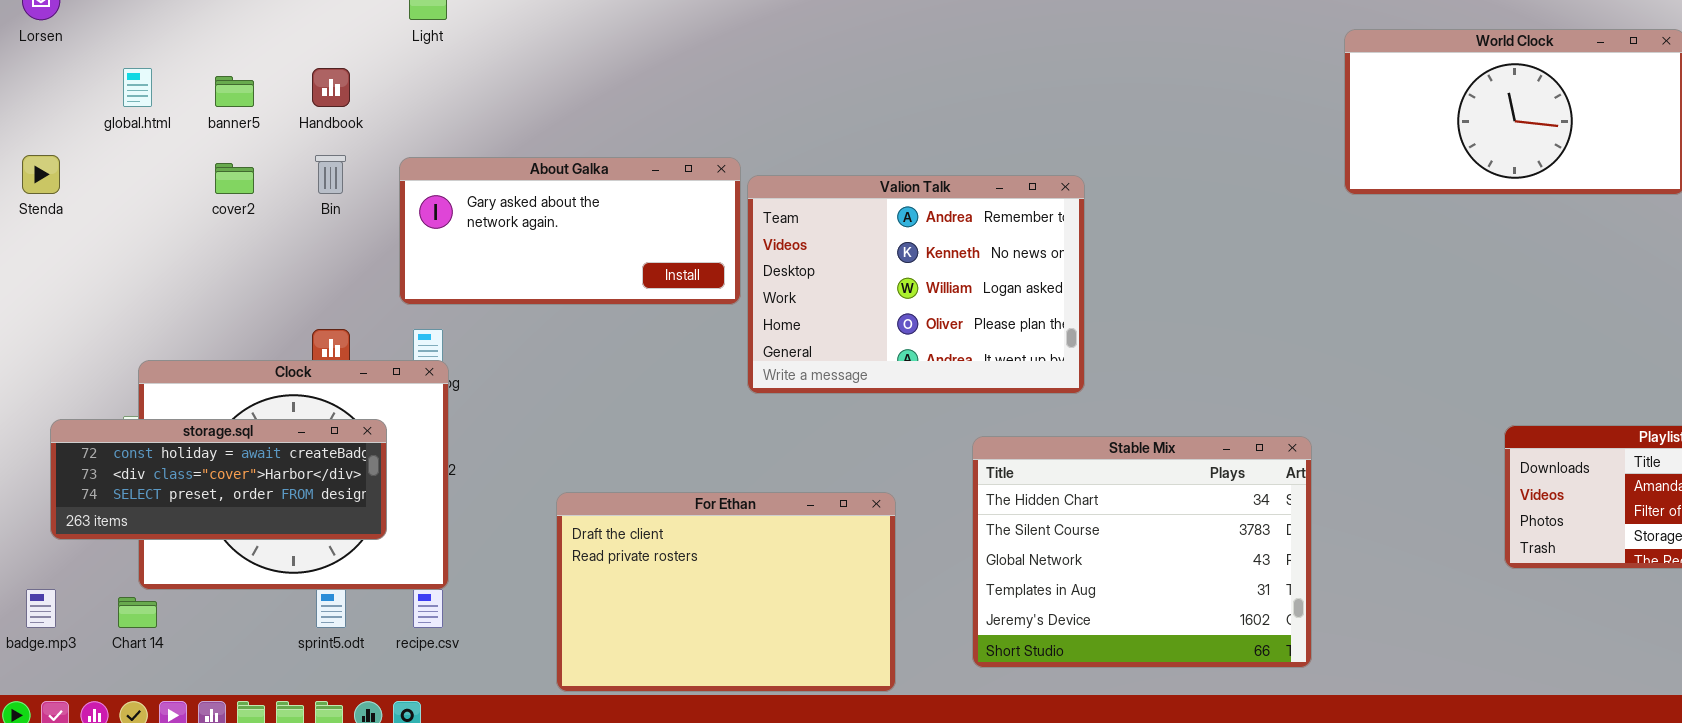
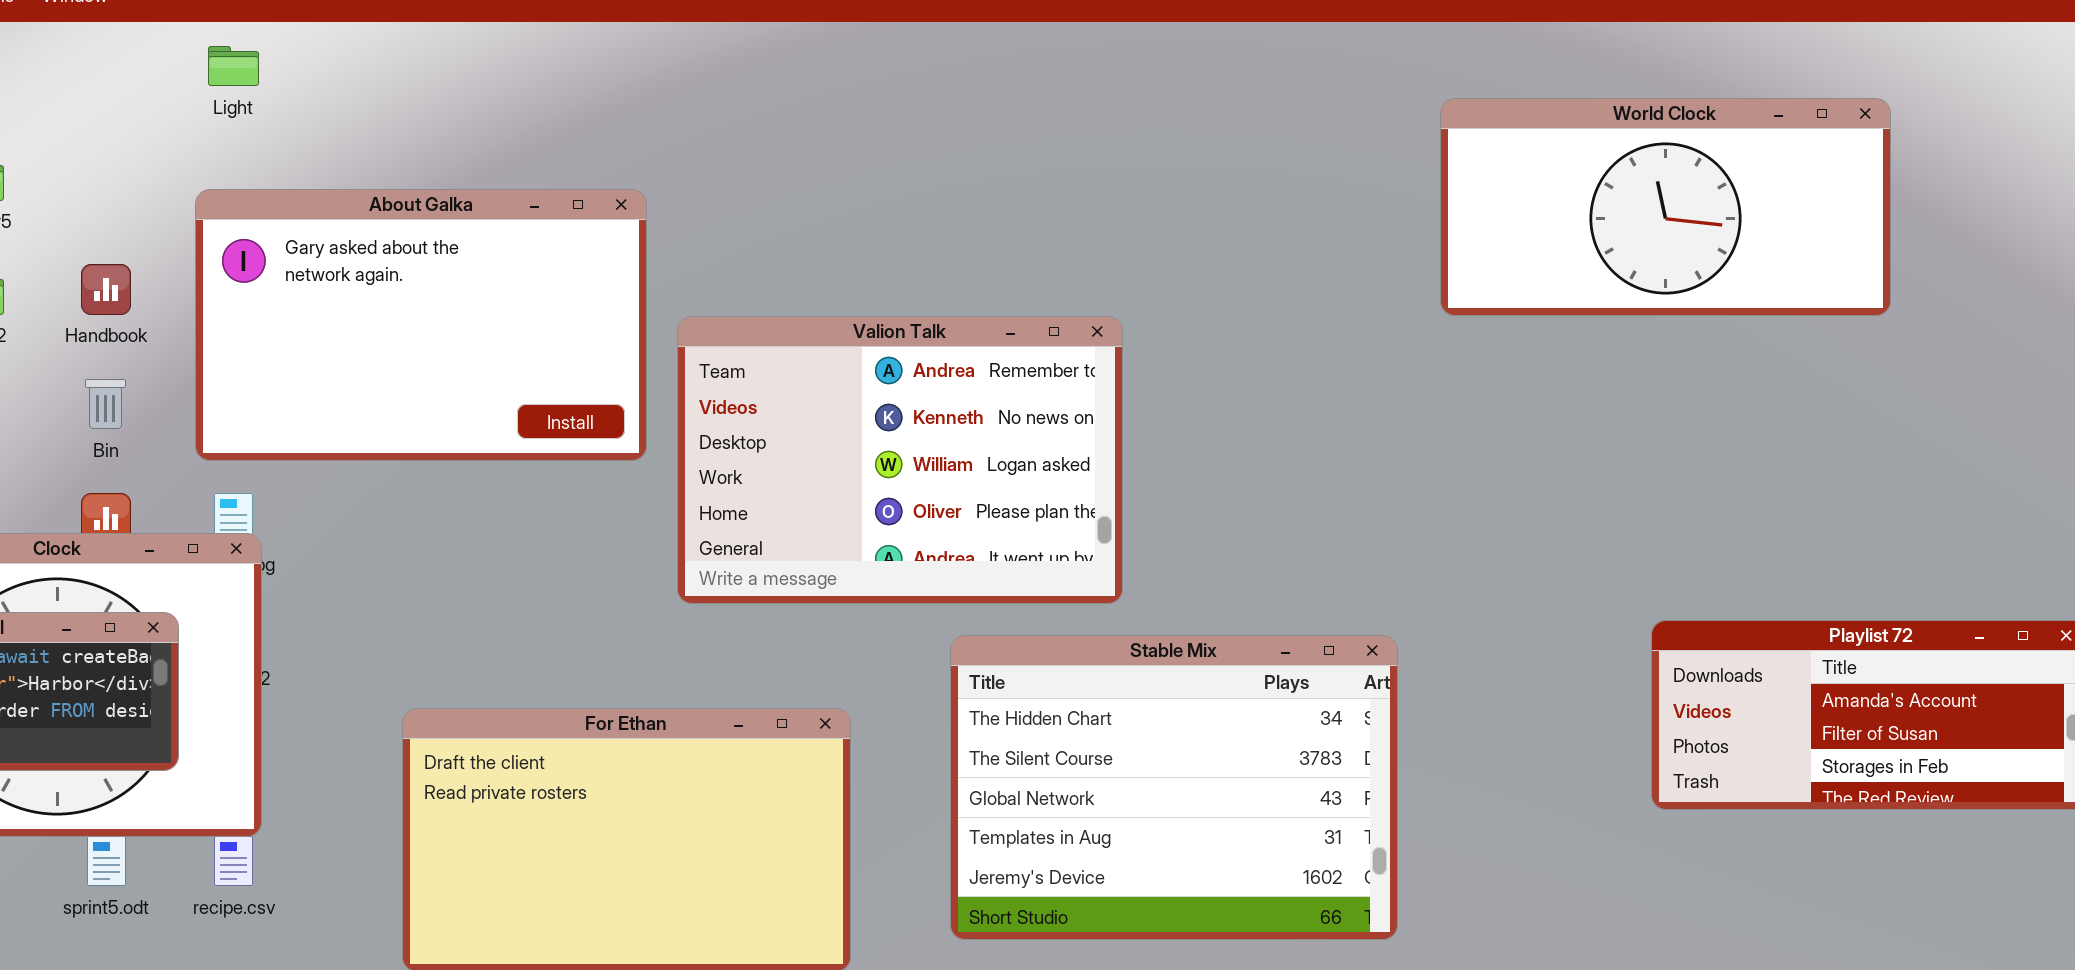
Handbook: [312,68,350,107] -> [81,264,131,315], moved
Bin: [315,155,346,194] -> [85,379,126,429], moved
About Galka: [399,157,741,305] -> [195,189,647,461], resized
Valion Talk: [747,175,1085,394] -> [677,316,1123,604], moved

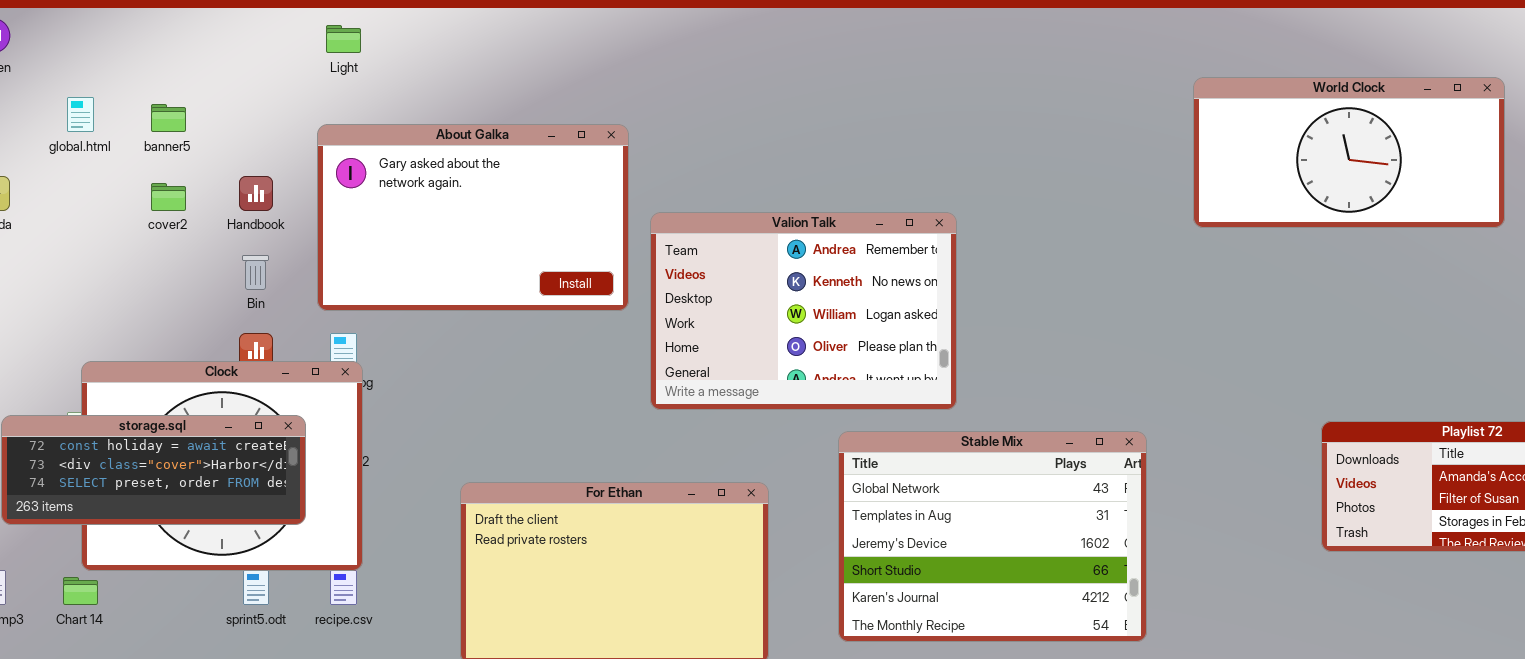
World Clock: [1440,98,1891,316] -> [1193,77,1505,228], moved
Stable Mix: [950,635,1398,940] -> [838,431,1147,642], scrolled down 2 rows

